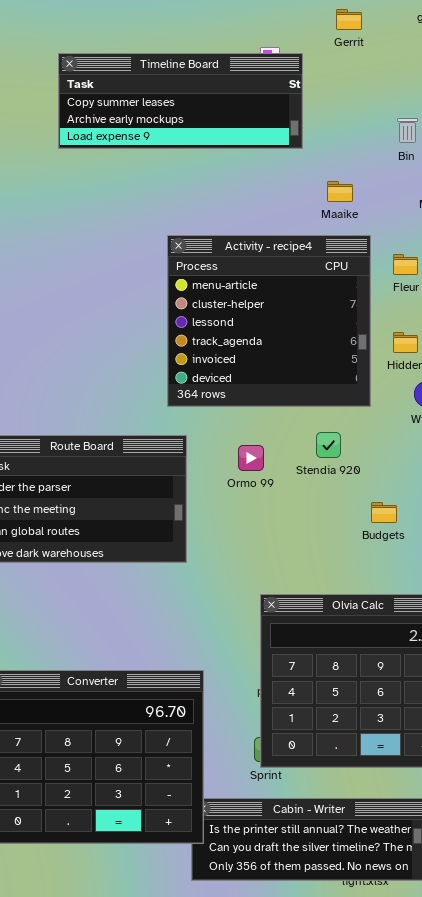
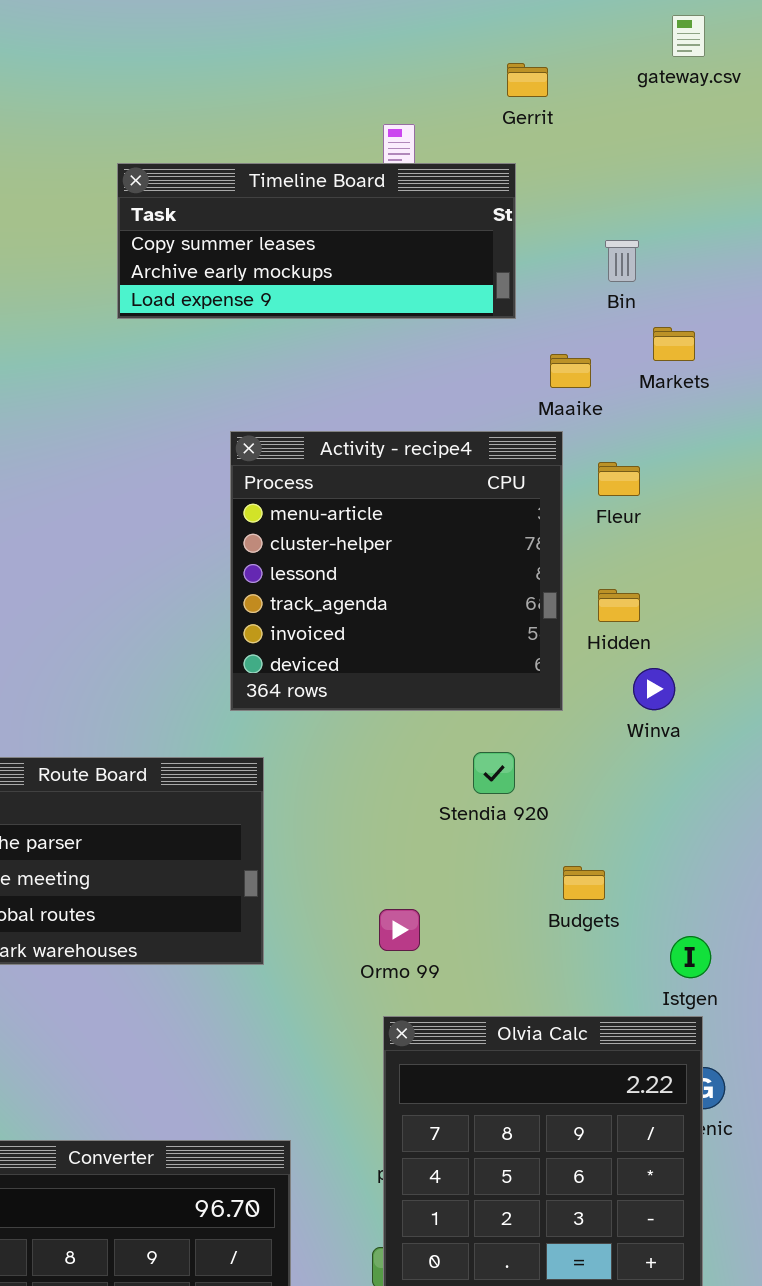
Timeline Board: [58,53,303,149] -> [117,163,516,319], moved
Maaike: [327,181,353,202] -> [550,354,591,388], moved
Ormo 99: [238,445,264,471] -> [379,909,420,951], moved

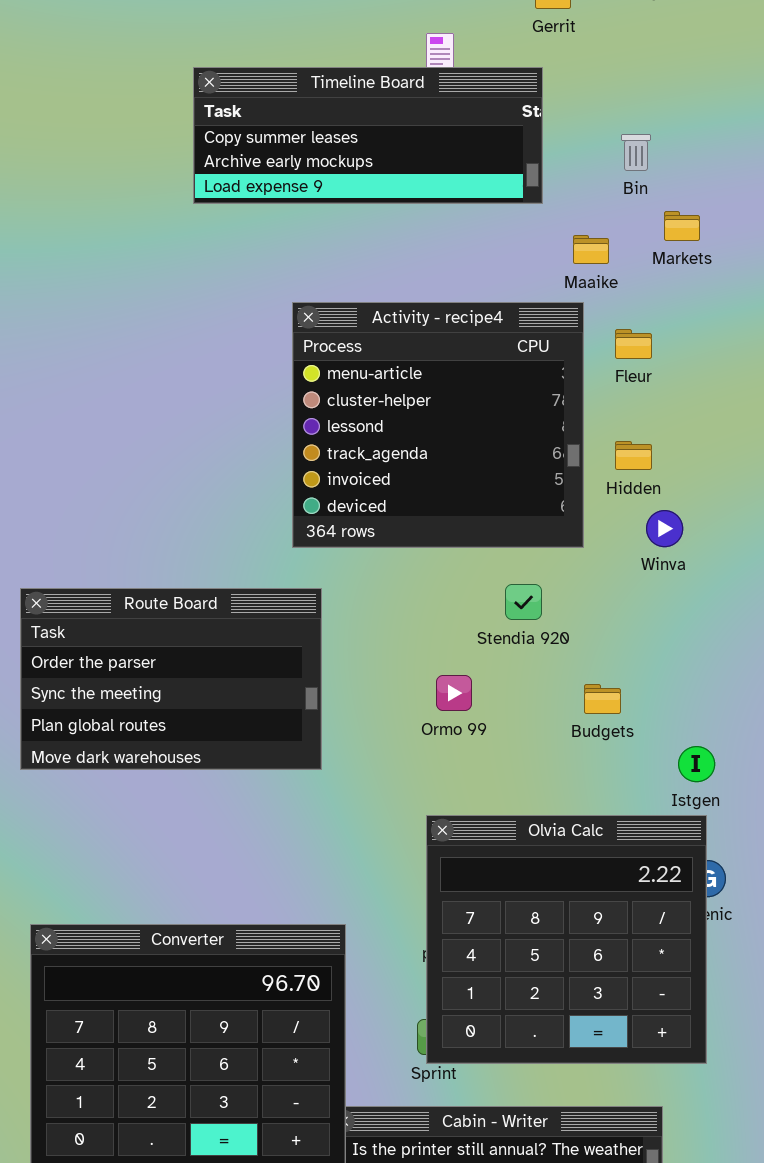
Ormo 99: [379,909,420,951] -> [436,675,472,711], moved

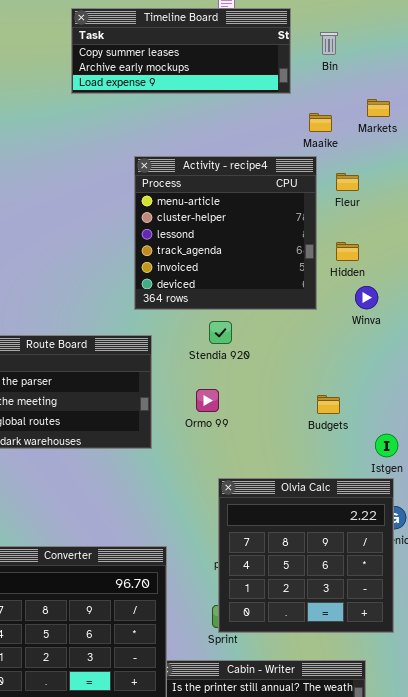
Bin: [621,134,651,171] -> [320,32,338,55], moved
Stendia 920: [505,584,542,620] -> [209,321,232,344], moved
Ormo 99: [436,675,472,711] -> [196,389,219,412], moved

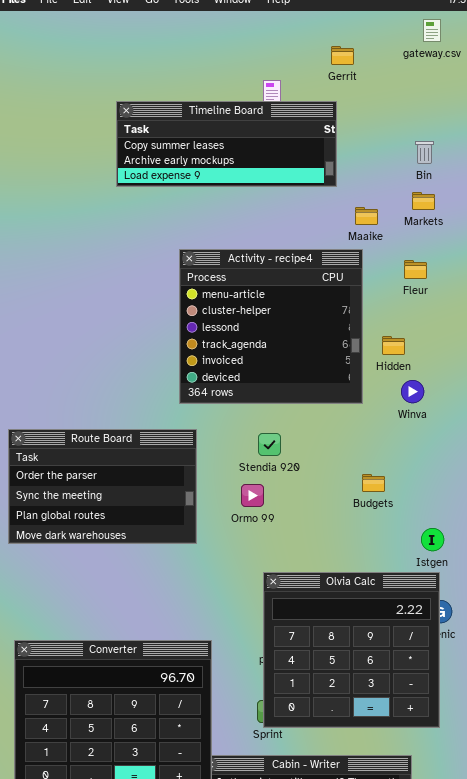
Bin: [320,32,338,55] -> [415,141,434,164], moved
Fleur: [336,173,359,191] -> [404,260,427,279], moved
Stendia 920: [209,321,232,344] -> [258,433,281,456], moved
Budgets: [317,395,340,414] -> [362,474,385,492], moved

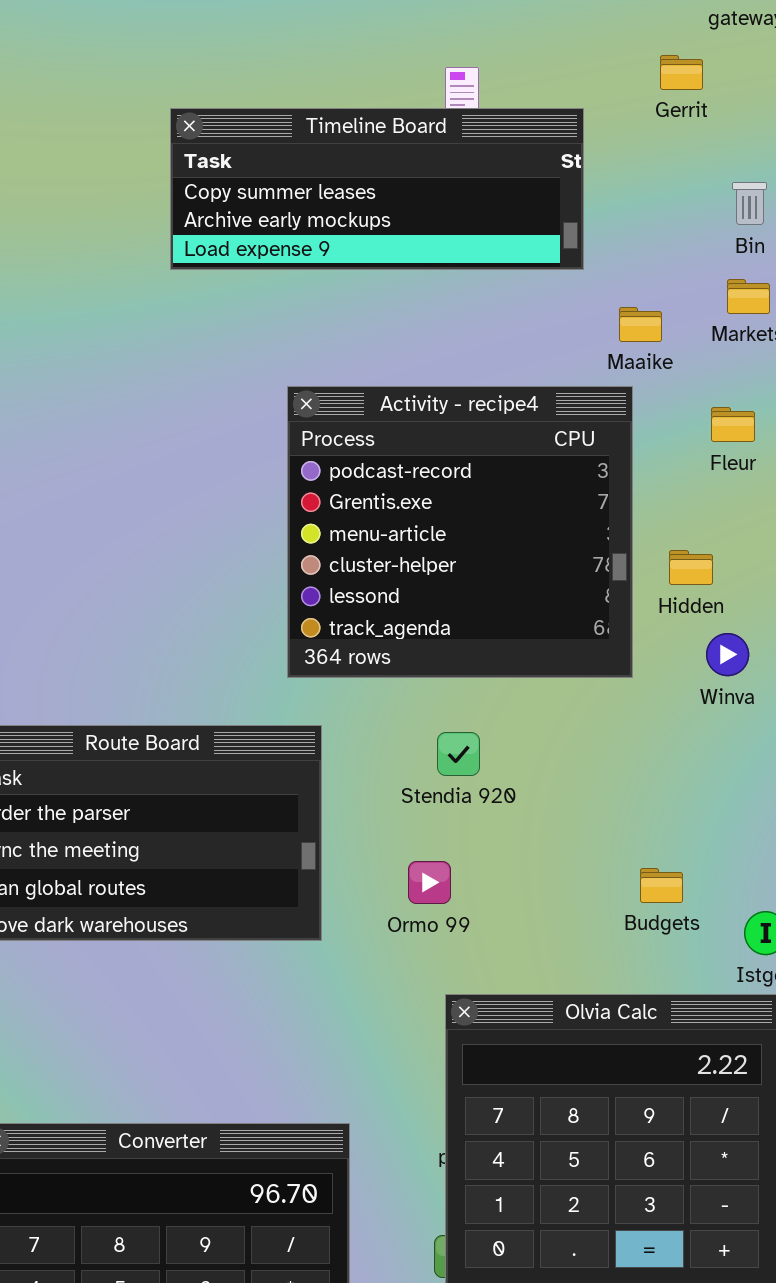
Gerrit: [331,46,354,65] -> [660,55,703,90], moved
Activity - recipe4: [179,249,363,404] -> [287,386,633,678], scrolled up 2 rows
Budgets: [362,474,385,492] -> [640,868,683,903], moved
Ormo 99: [241,484,264,507] -> [408,861,451,904], moved

